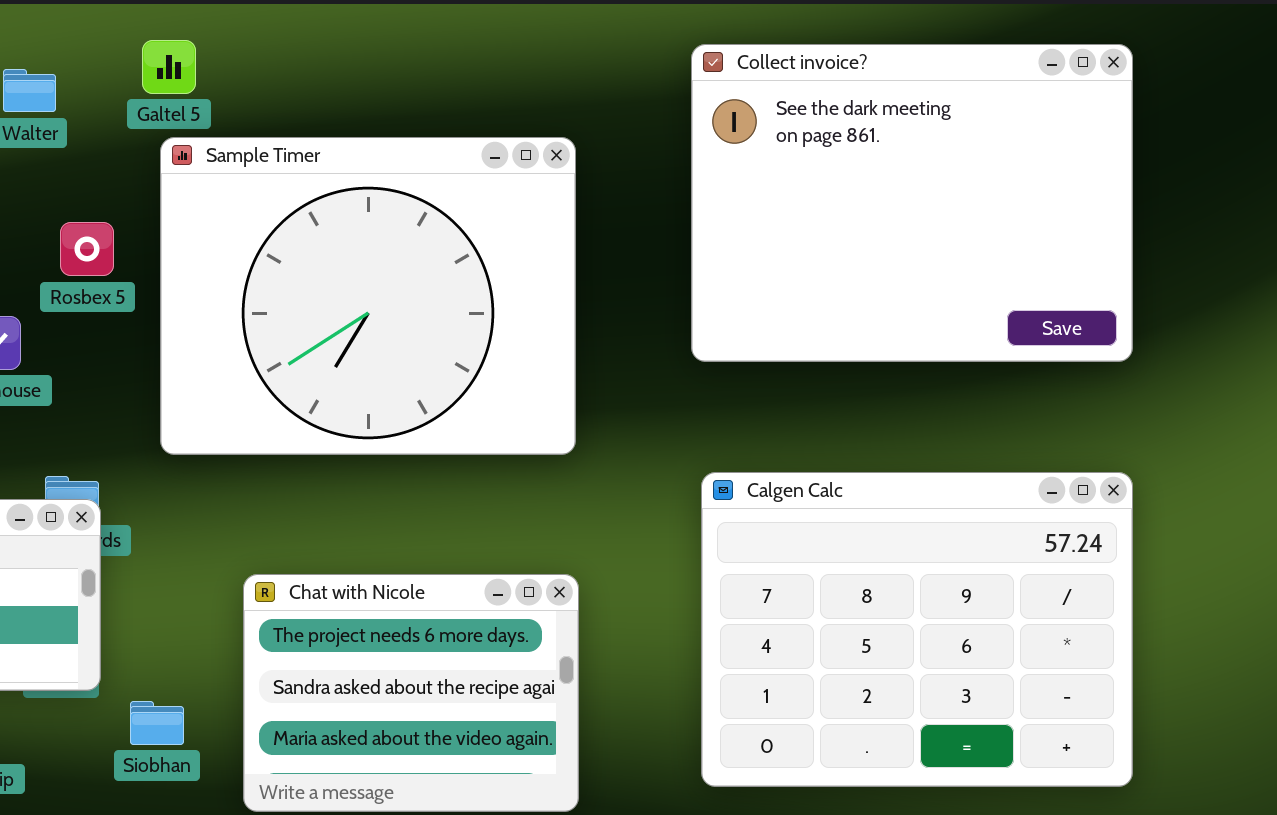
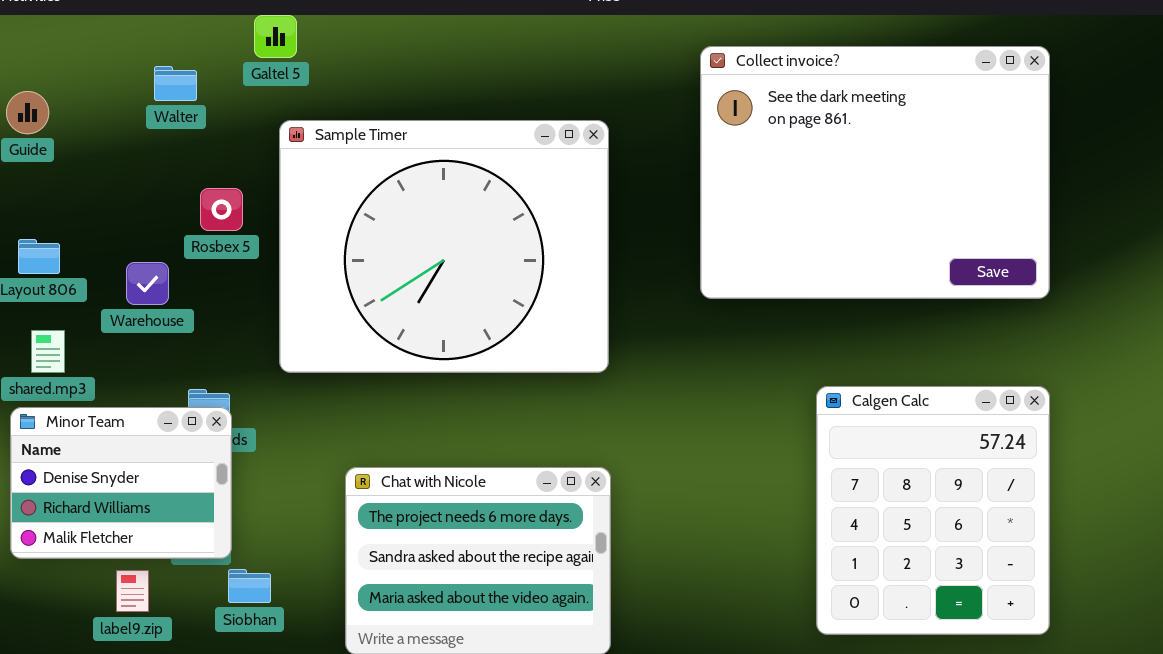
Galtel 5: [142,40,196,94] -> [254,15,297,58], moved
Calgen Calc: [701,472,1133,787] -> [816,386,1050,635], resized
Siobhan: [130,701,184,745] -> [228,569,271,603], moved

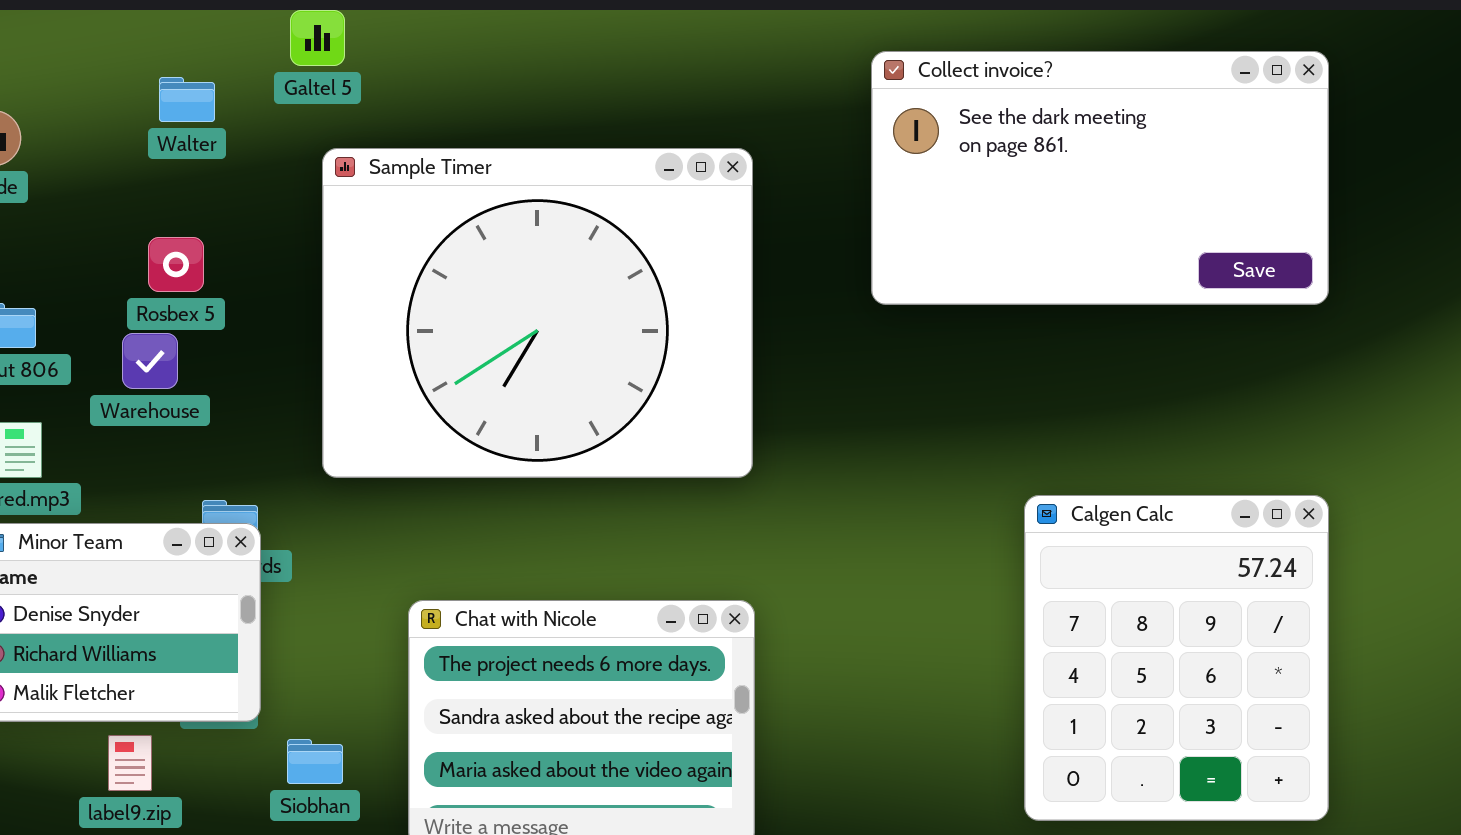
Collect invoice?: [700,46,1050,299] -> [871,51,1329,305], resized
Rosbex 5: [200,188,243,231] -> [148,237,204,292], moved
Siobhan: [228,569,271,603] -> [287,739,343,784], moved

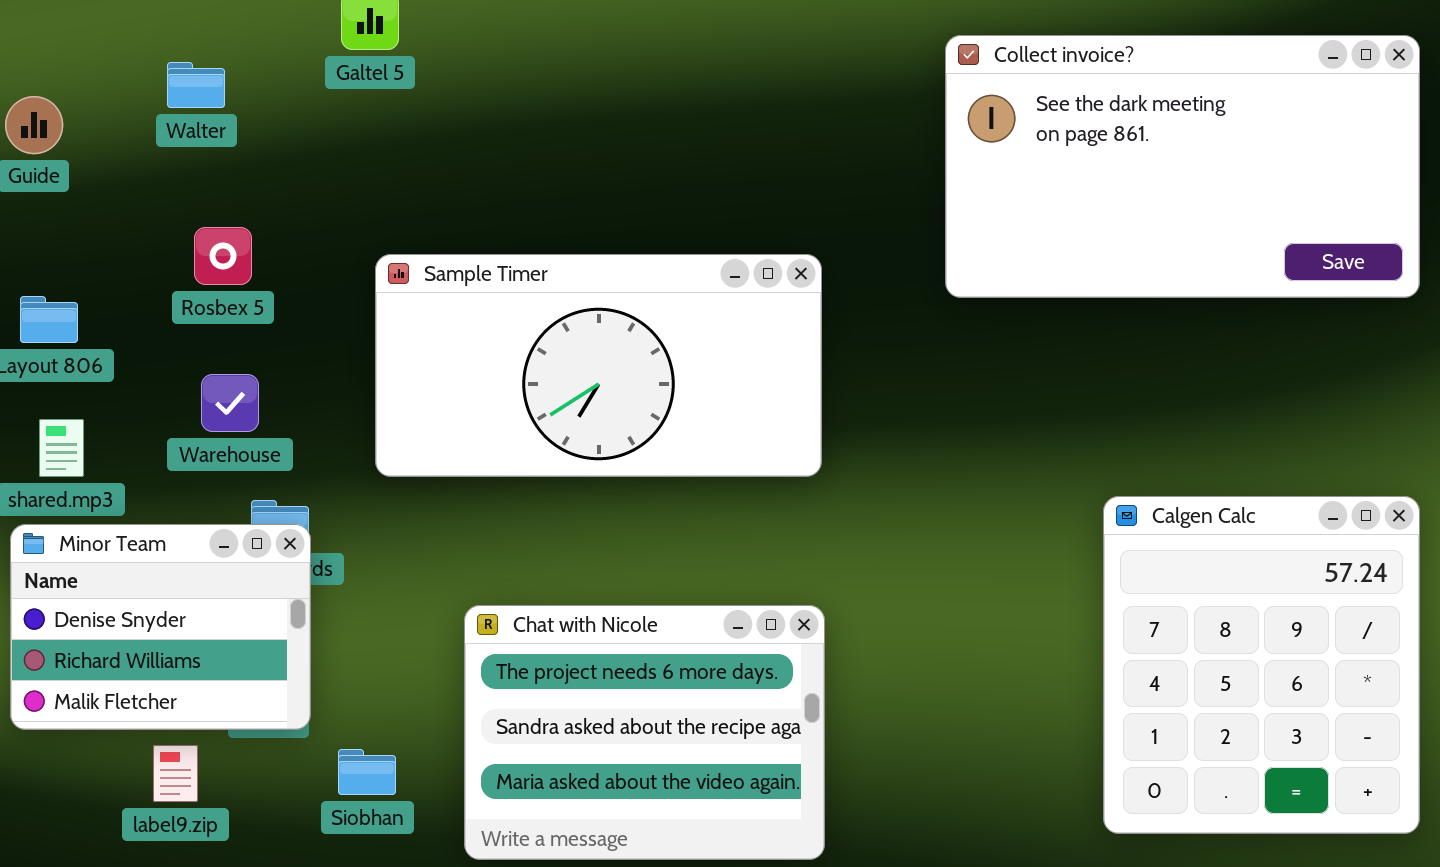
Walter: [159,77,215,122] -> [167,62,225,108], moved
Sample Timer: [322,148,753,478] -> [375,254,822,477], resized
Warehouse: [122,333,178,389] -> [201,374,259,432], moved

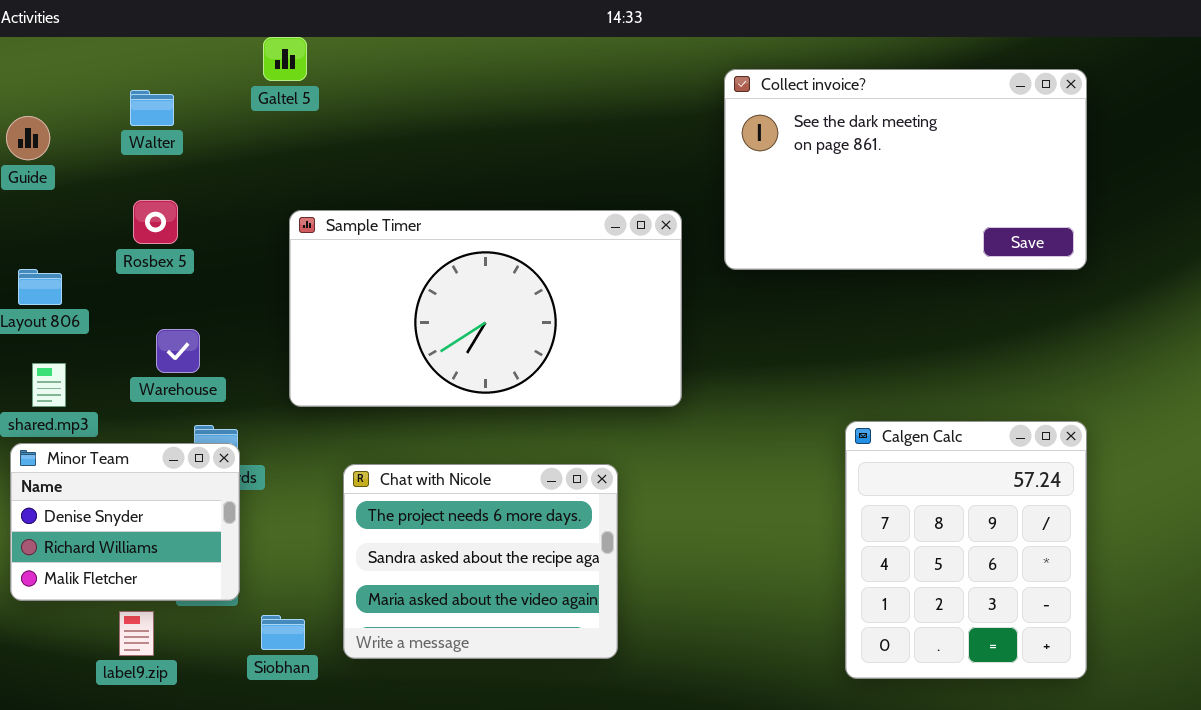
Rosbex 5: [194,227,252,285] -> [133,200,178,244], moved
Sample Timer: [375,254,822,477] -> [289,210,682,407], resized
Chat with Nicole: [464,605,825,860] -> [343,464,618,659], moved

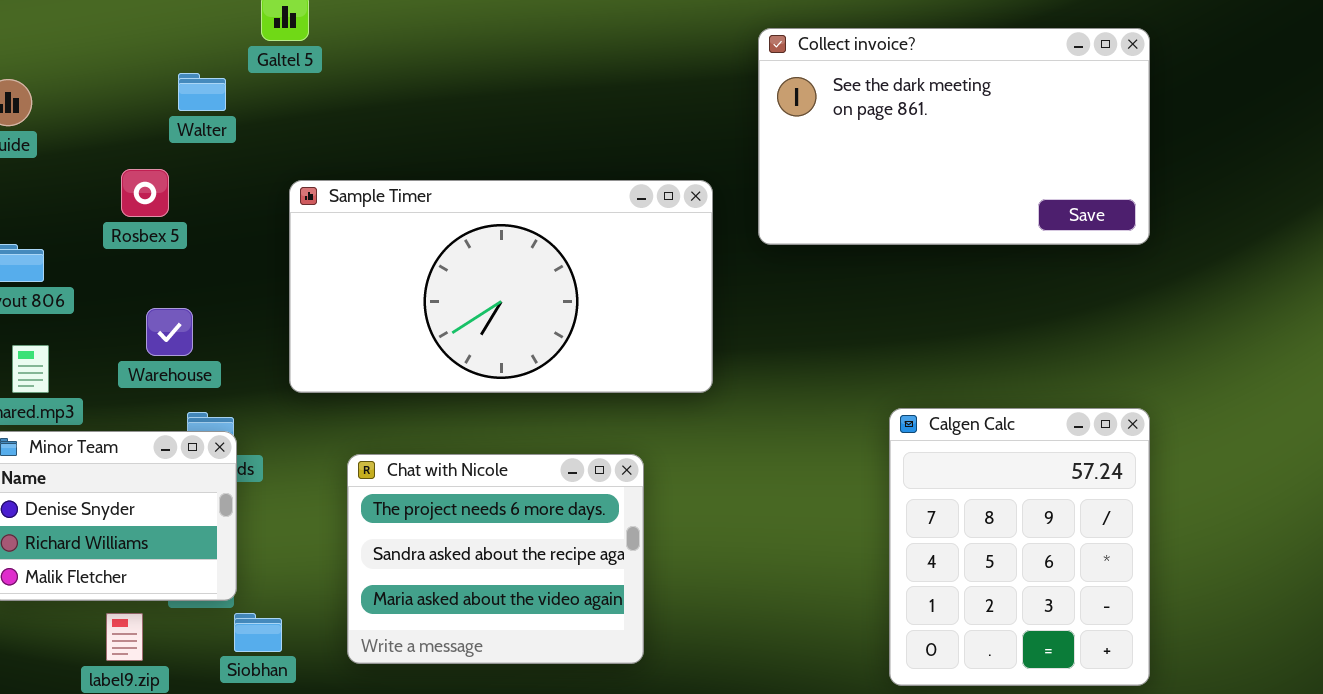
Walter: [130,90,174,126] -> [178,73,226,111], moved
Siobhan: [261,615,305,650] -> [234,613,282,652], moved

